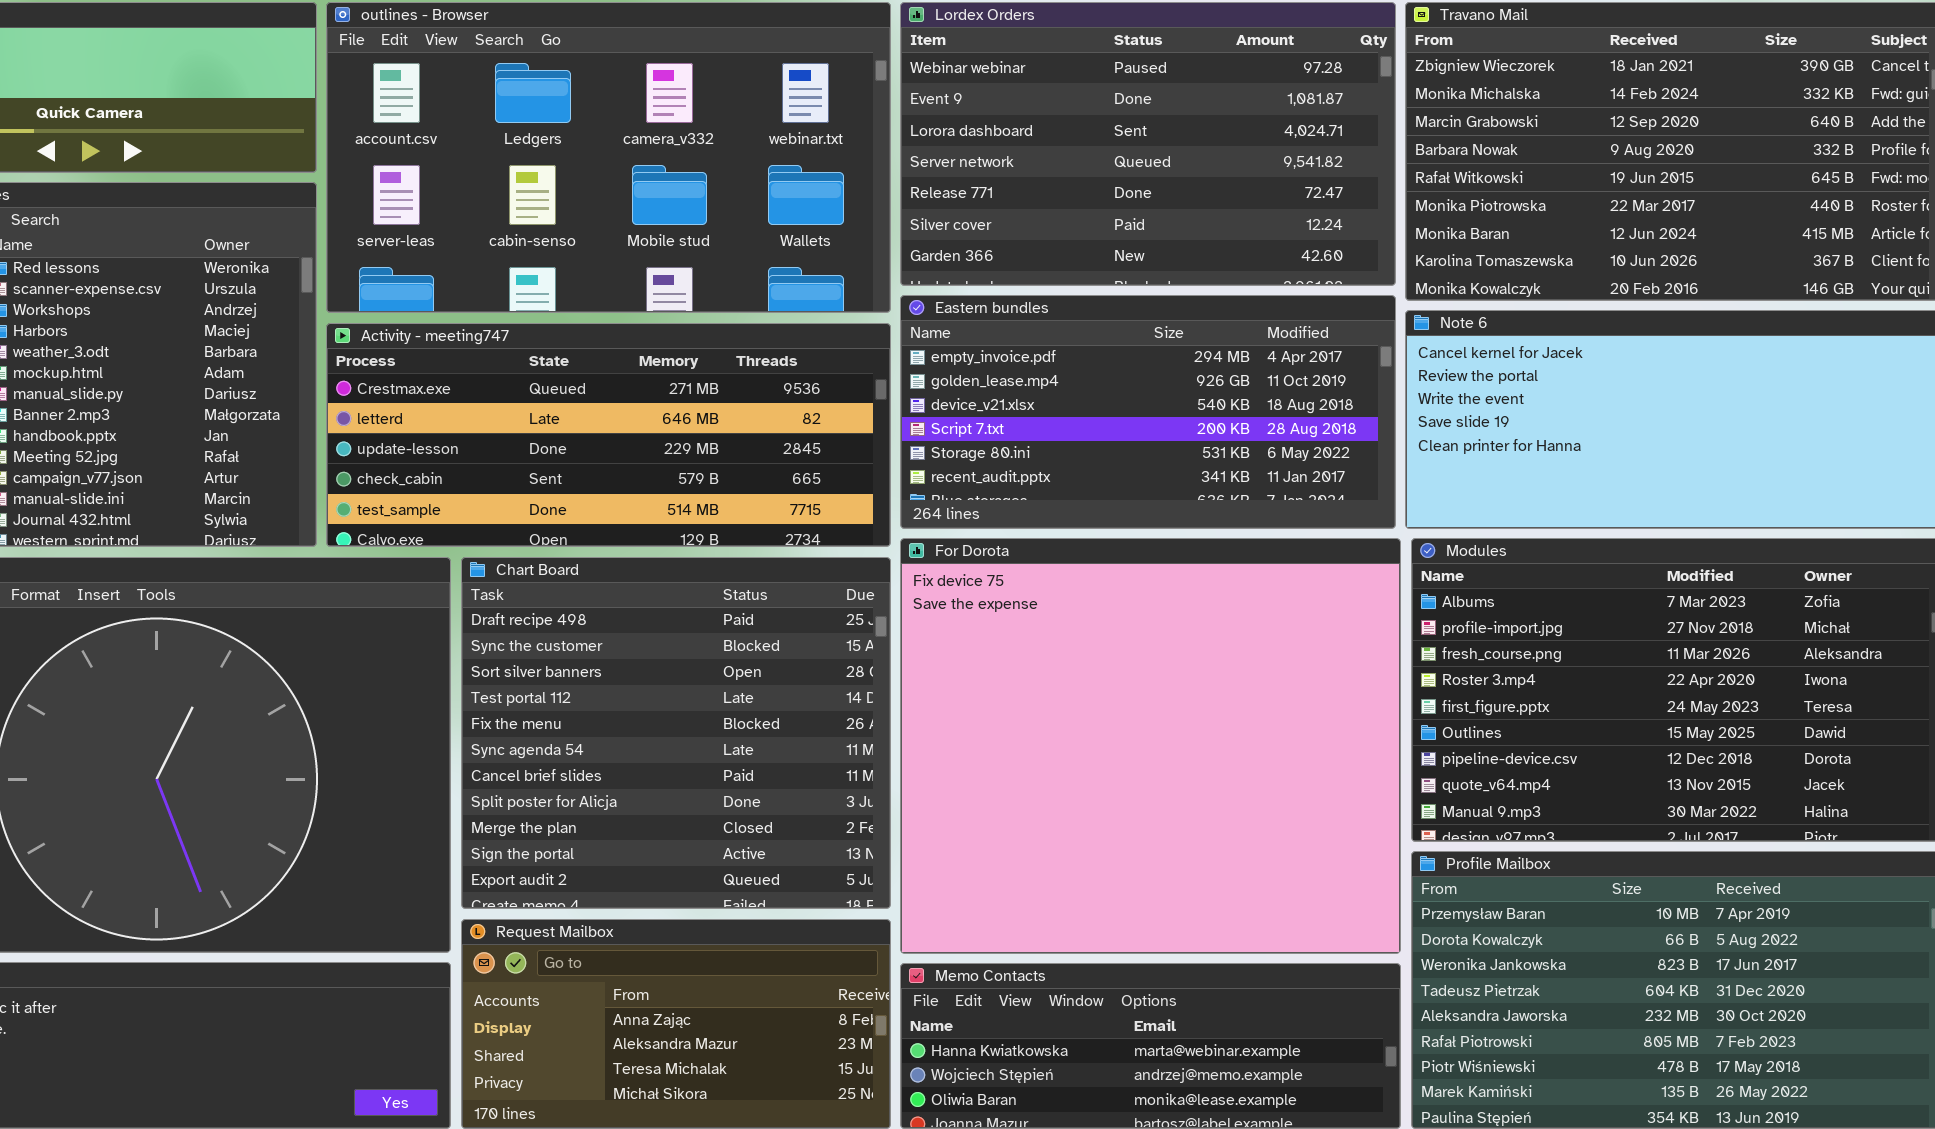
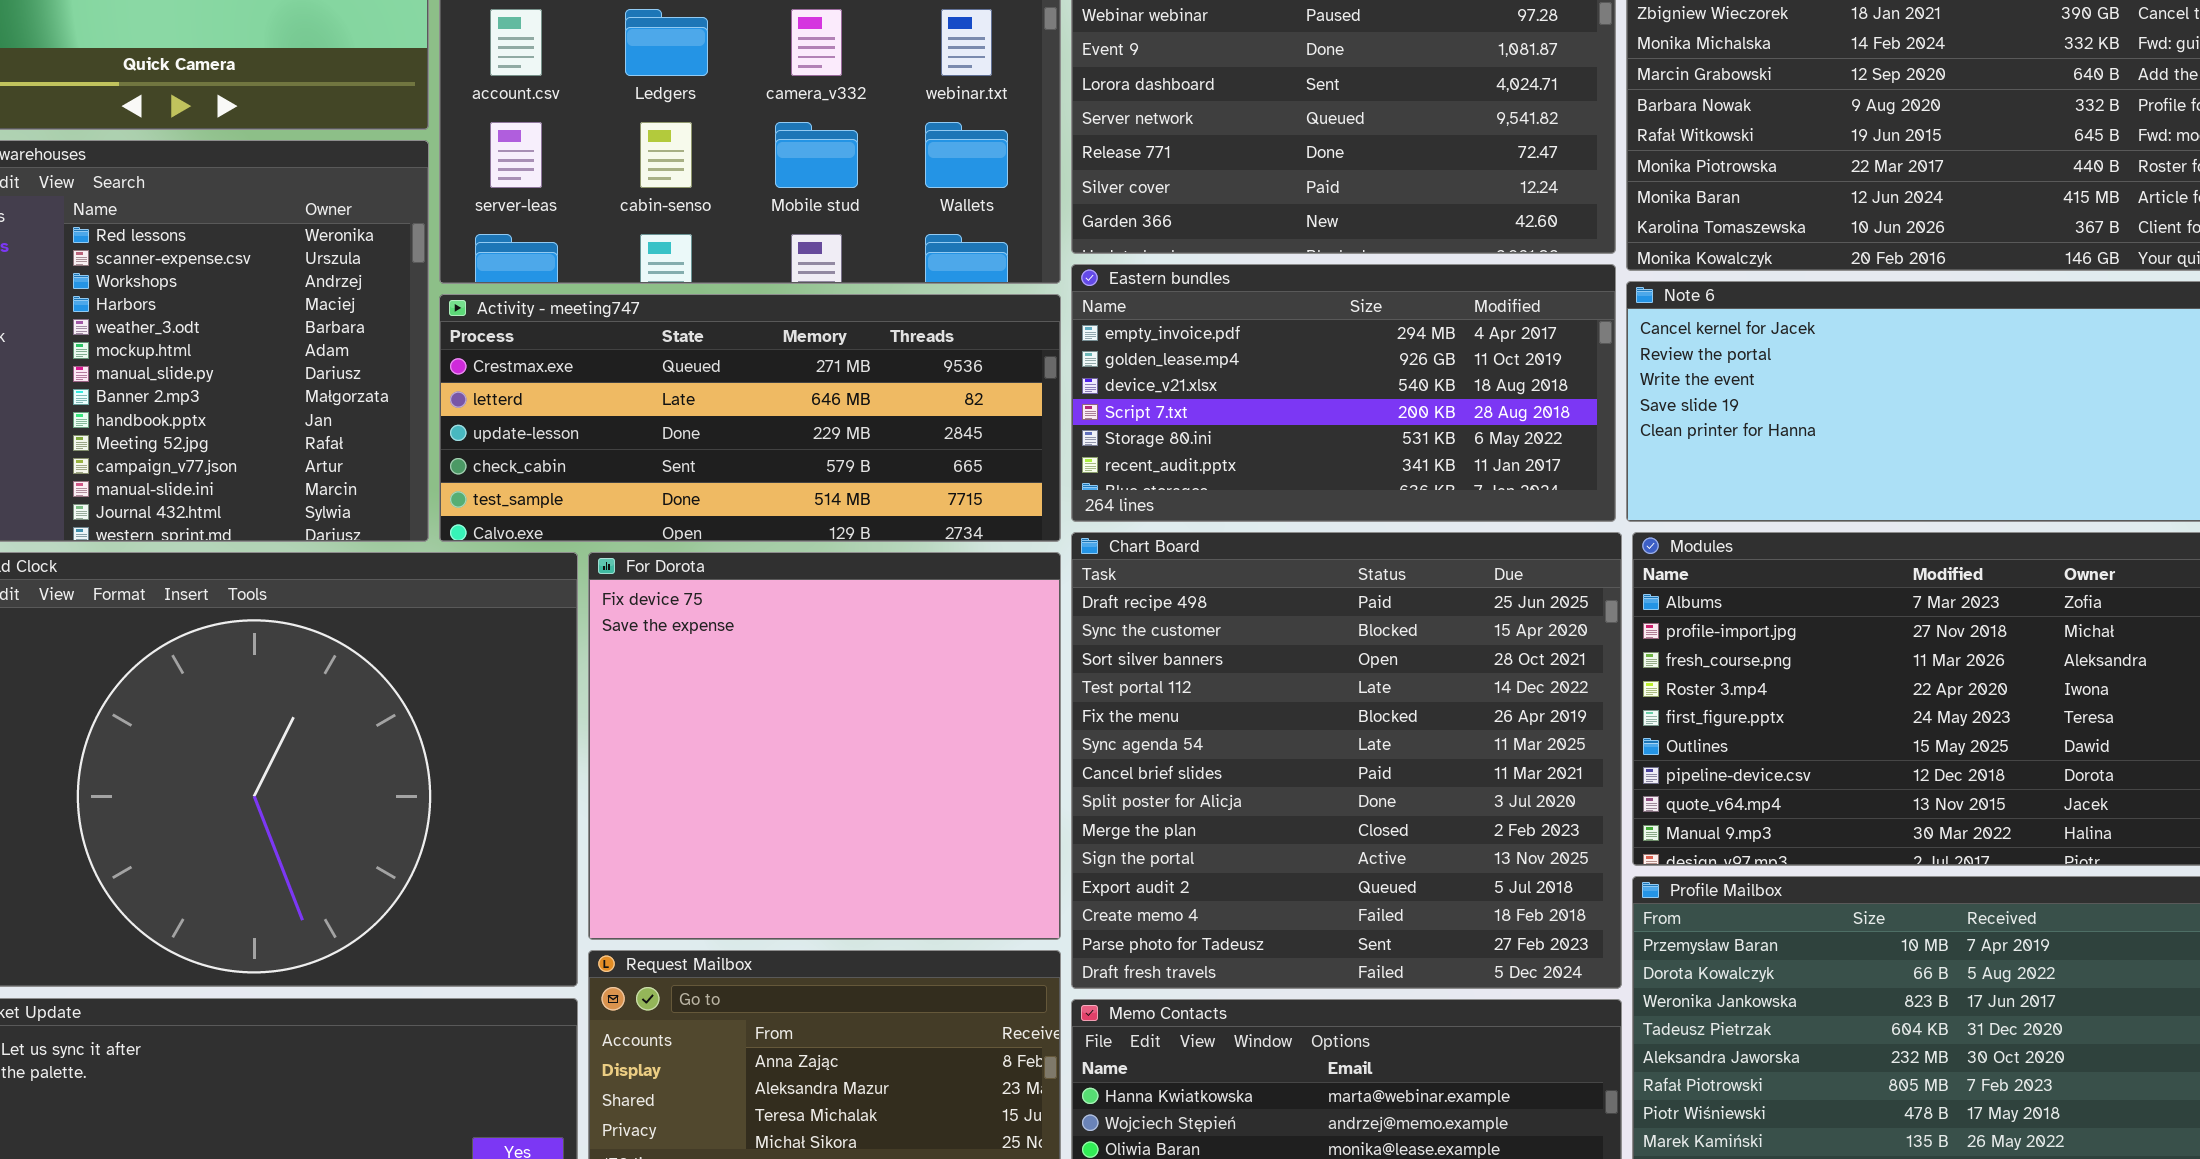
For Dorota: [900,538,1401,954] -> [588,552,1061,940], moved, resized
Chart Board: [461,557,891,909] -> [1071,532,1622,989], moved, resized

